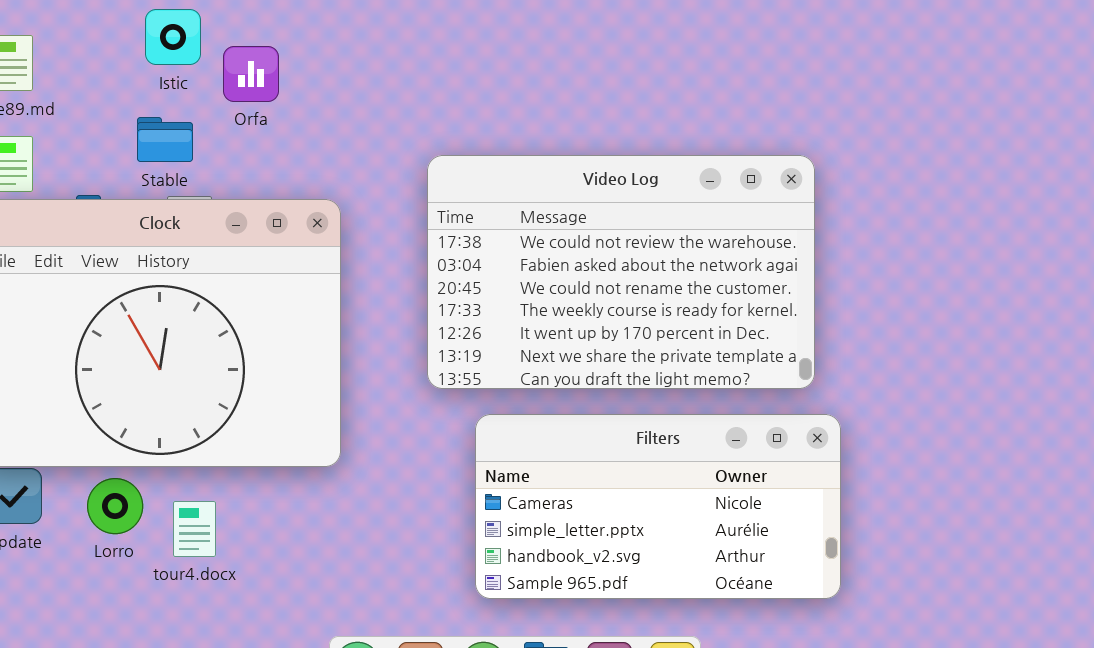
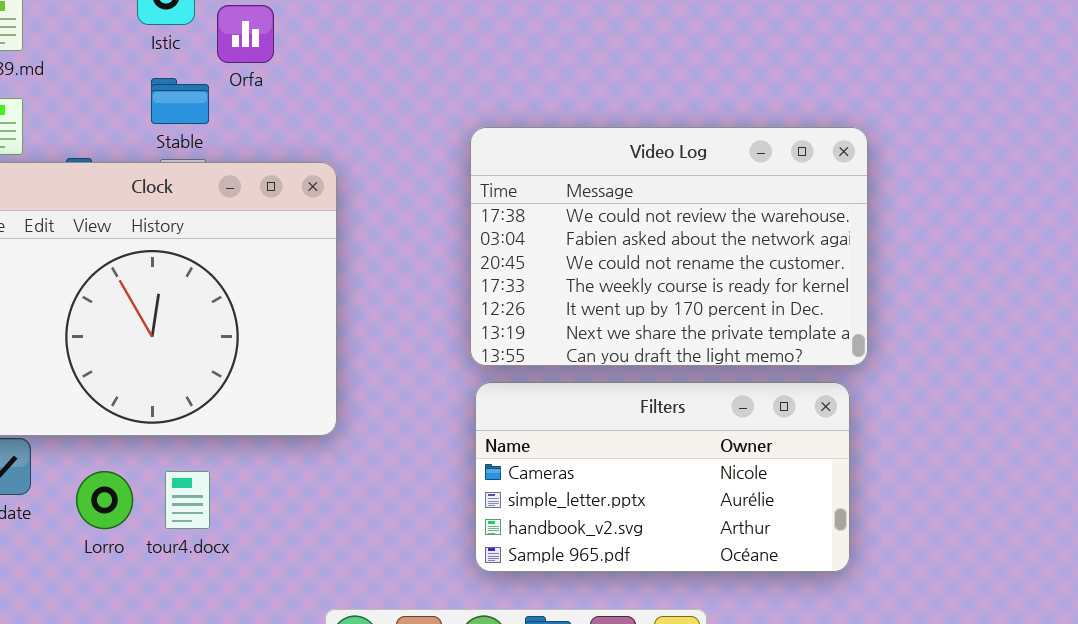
Stable: [137,117,193,162] -> [151,78,209,124], moved
Video Log: [427,155,815,389] -> [470,127,868,366], moved
Lorro: [87,478,143,534] -> [76,471,133,529], moved

